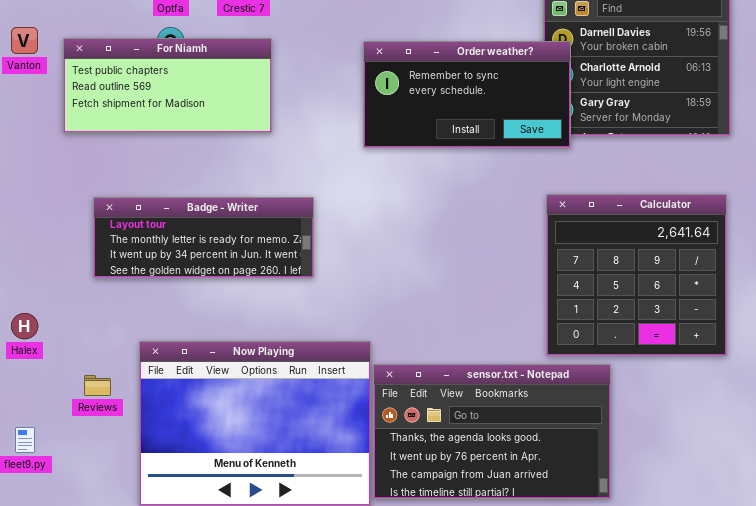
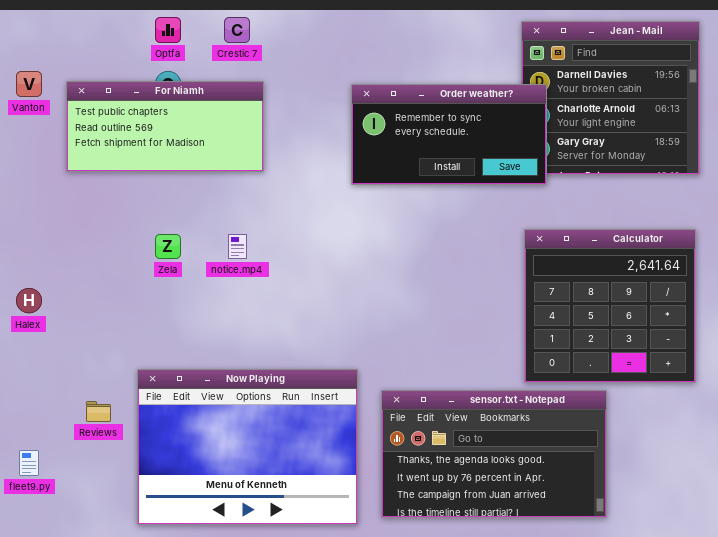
Badge - Writer: [93,197,314,278] -> none, closed
Halex: [11,313,38,339] -> [16,288,42,313], moved
sensor.txt - Notepad: [373,364,611,499] -> [381,390,607,518], moved

